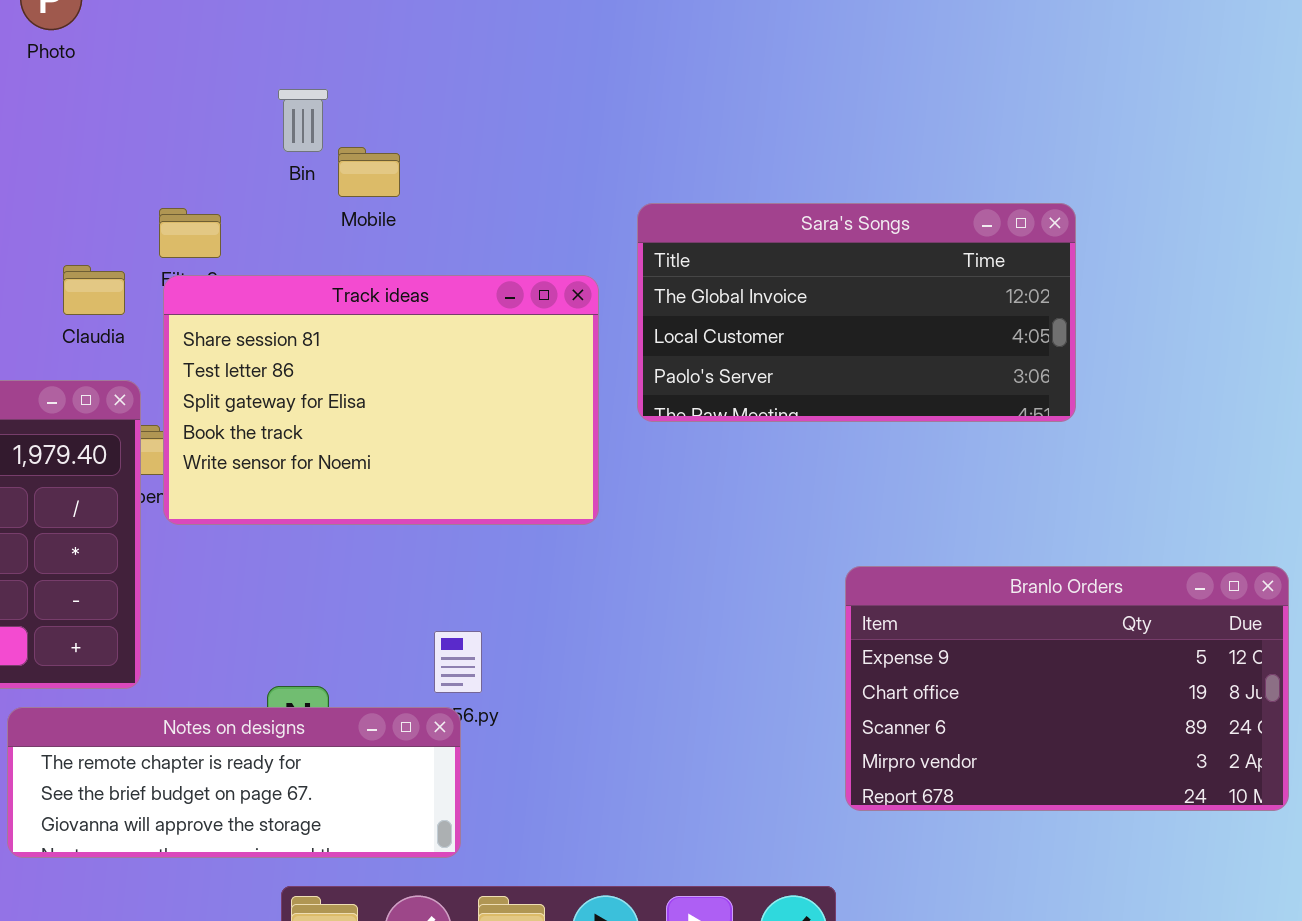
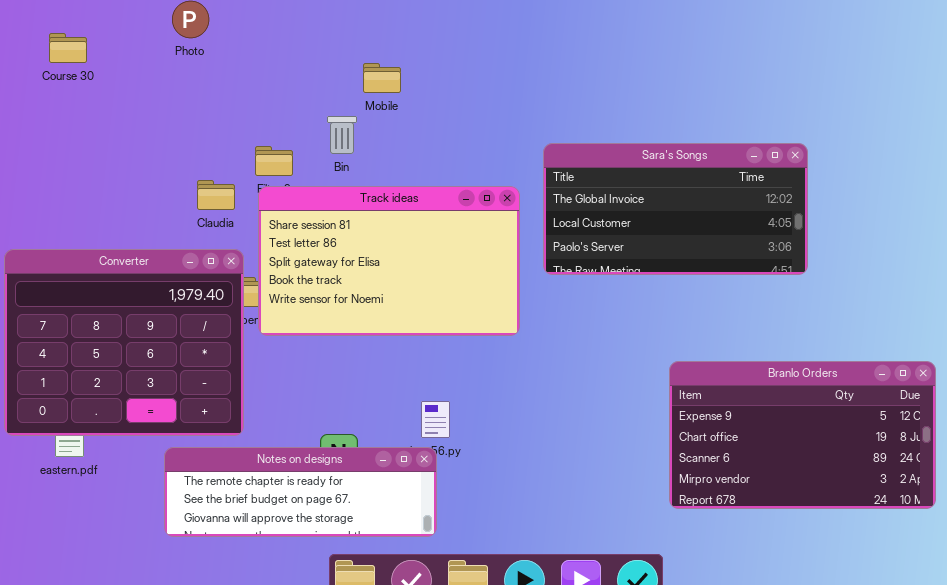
Bin: [278,89,328,152] -> [327,116,357,154], moved
Mobile: [338,147,400,197] -> [363,63,401,93], moved

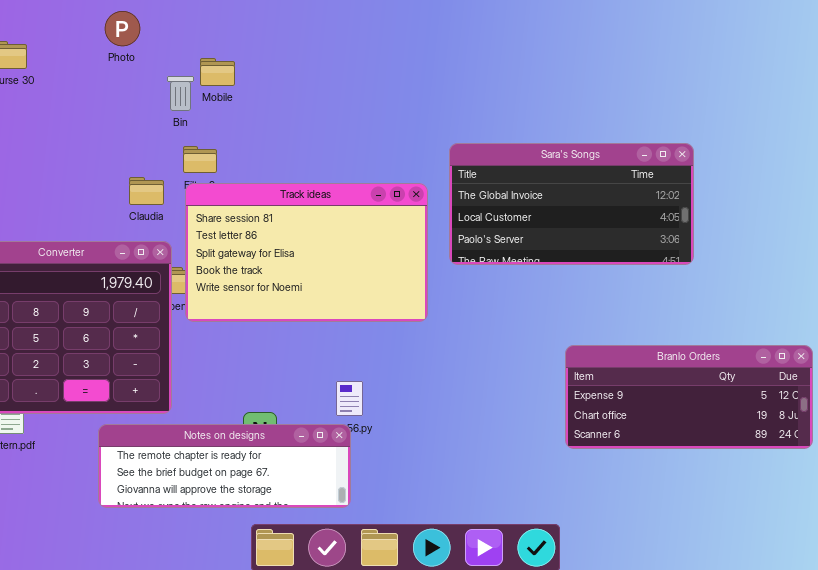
Mobile: [363,63,401,93] -> [200,58,235,86], moved
Bin: [327,116,357,154] -> [167,76,194,111], moved
Branlo Orders: [669,361,936,509] -> [565,345,813,449], resized

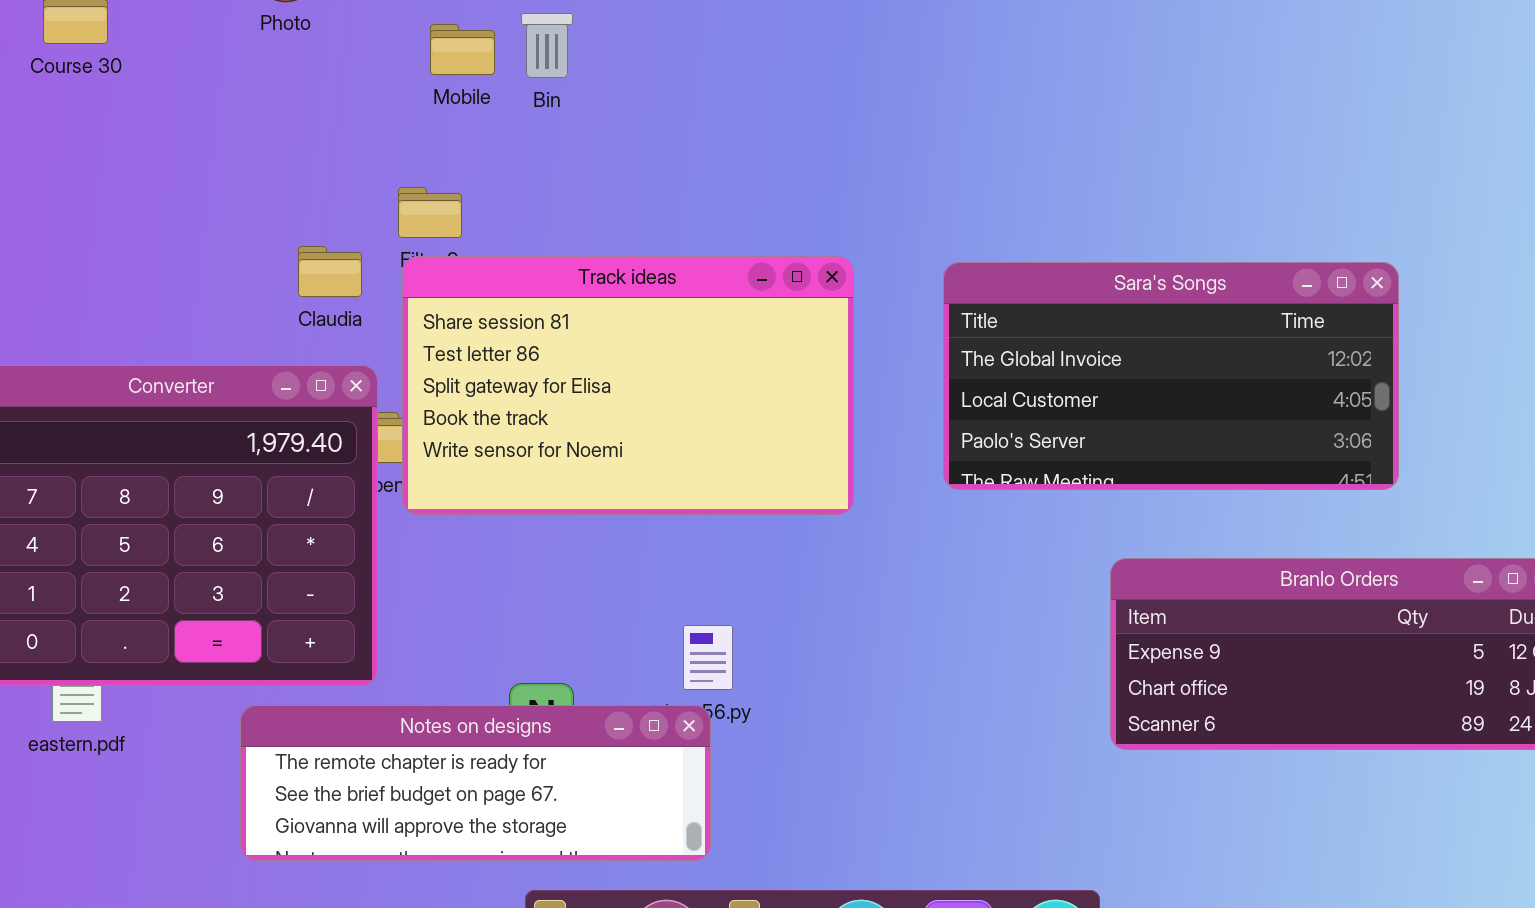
Bin: [167,76,194,111] -> [521,13,573,78], moved
Sara's Songs: [449,143,694,265] -> [943,262,1399,490], moved

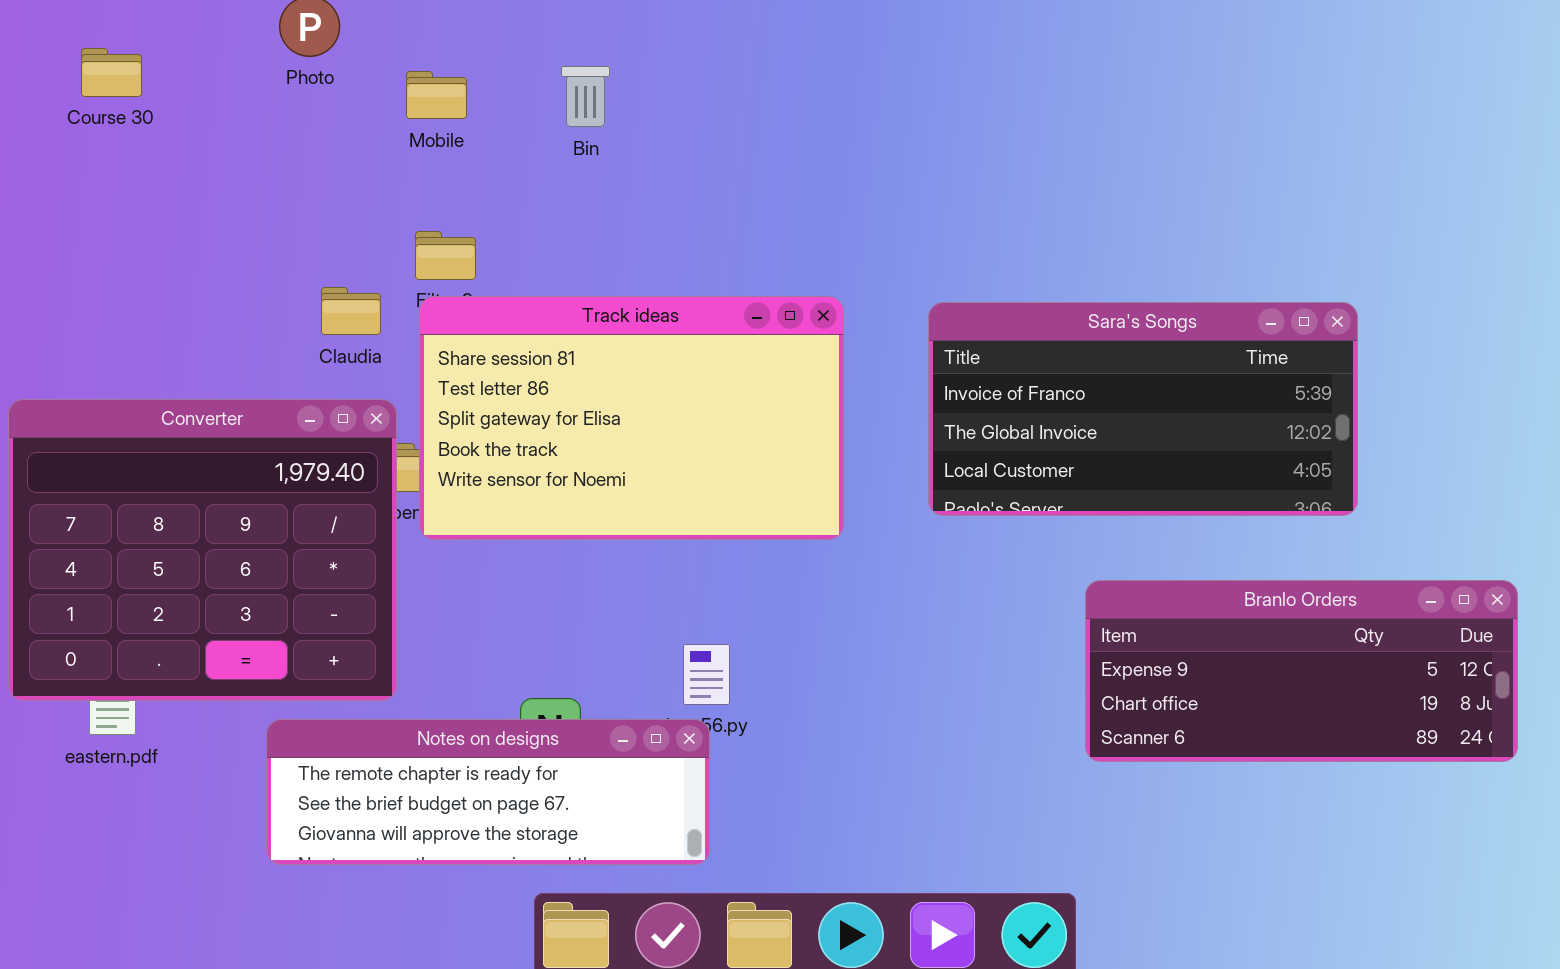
Bin: [521,13,573,78] -> [561,66,610,127], moved
Mobile: [430,24,495,75] -> [406,71,467,119], moved
Sara's Songs: [943,262,1399,490] -> [928,302,1358,516], scrolled up 1 row

